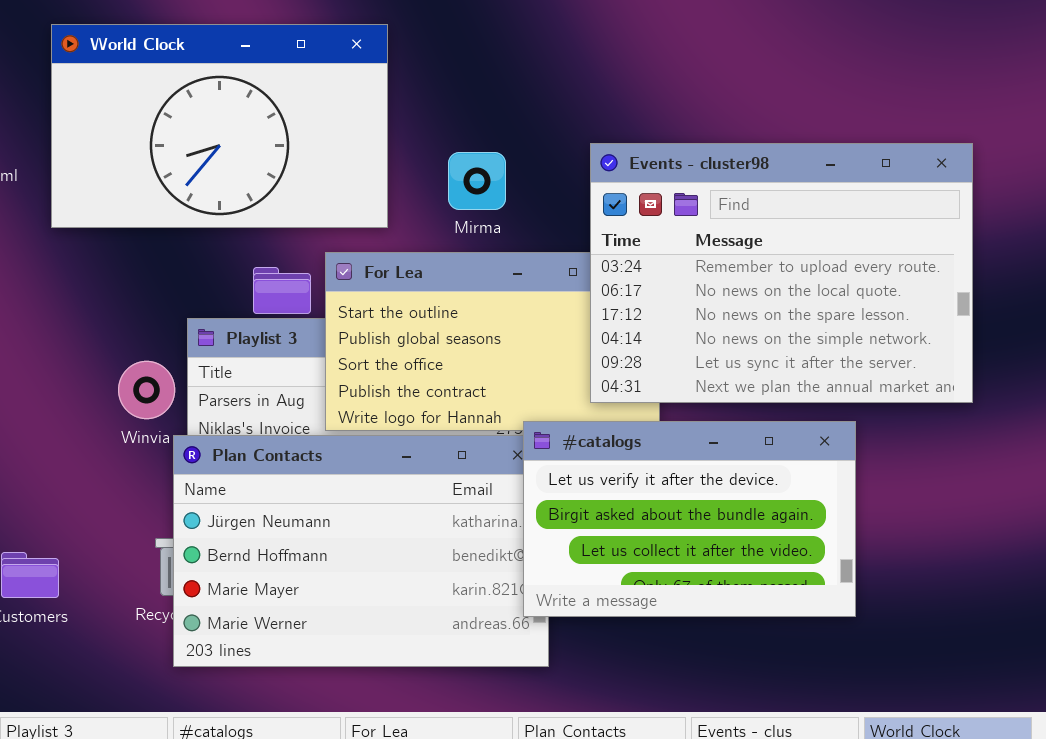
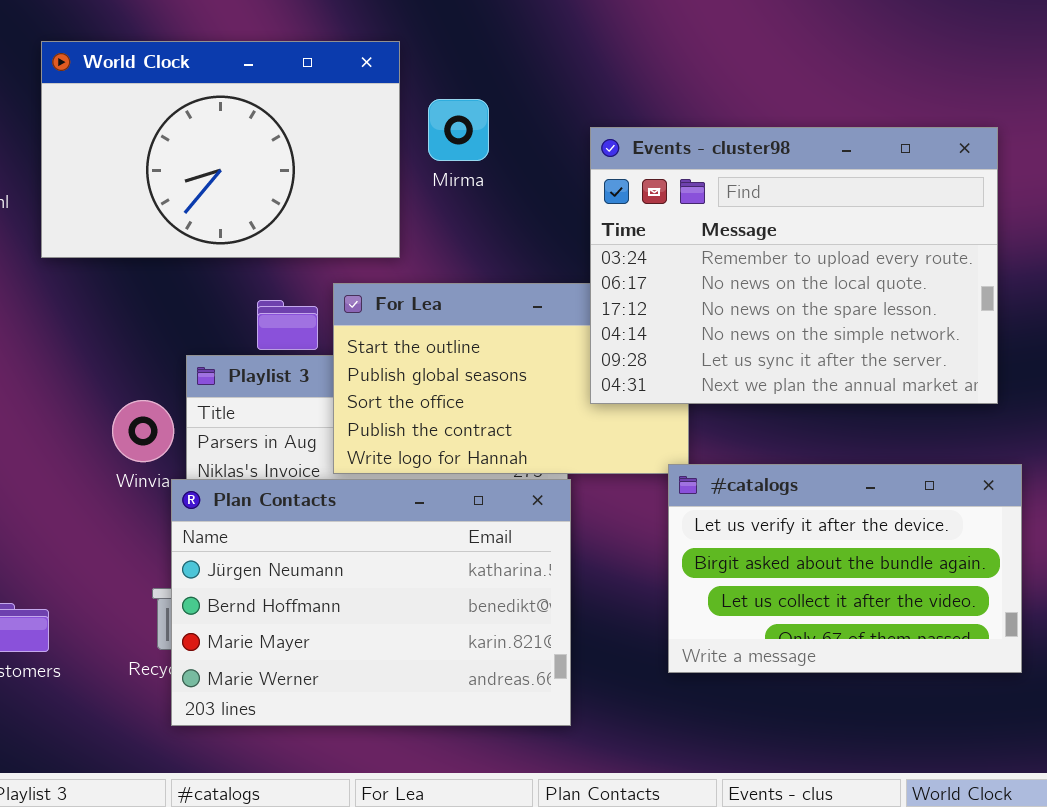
Events - cluster98: [590,143,973,403] -> [590,127,998,404], moved
Mirma: [448,152,506,210] -> [428,99,489,161], moved
#catalogs: [523,421,856,617] -> [668,464,1022,673], moved

